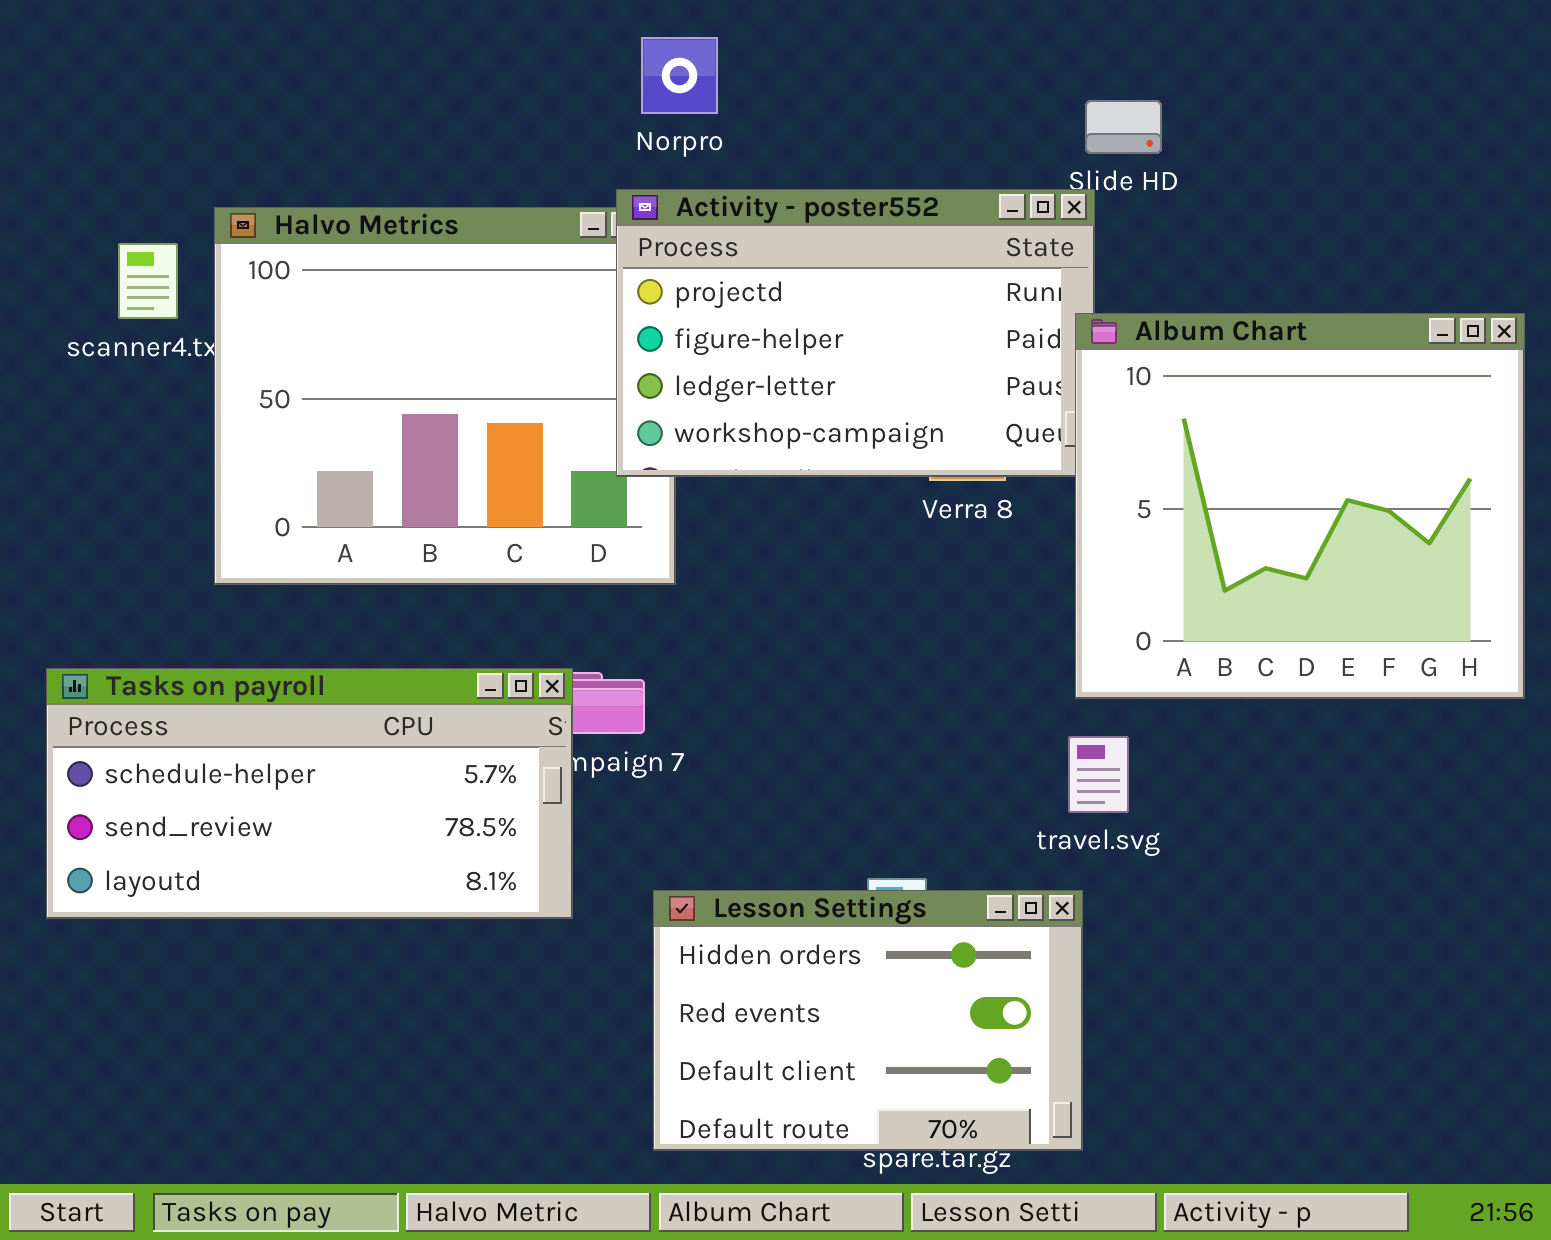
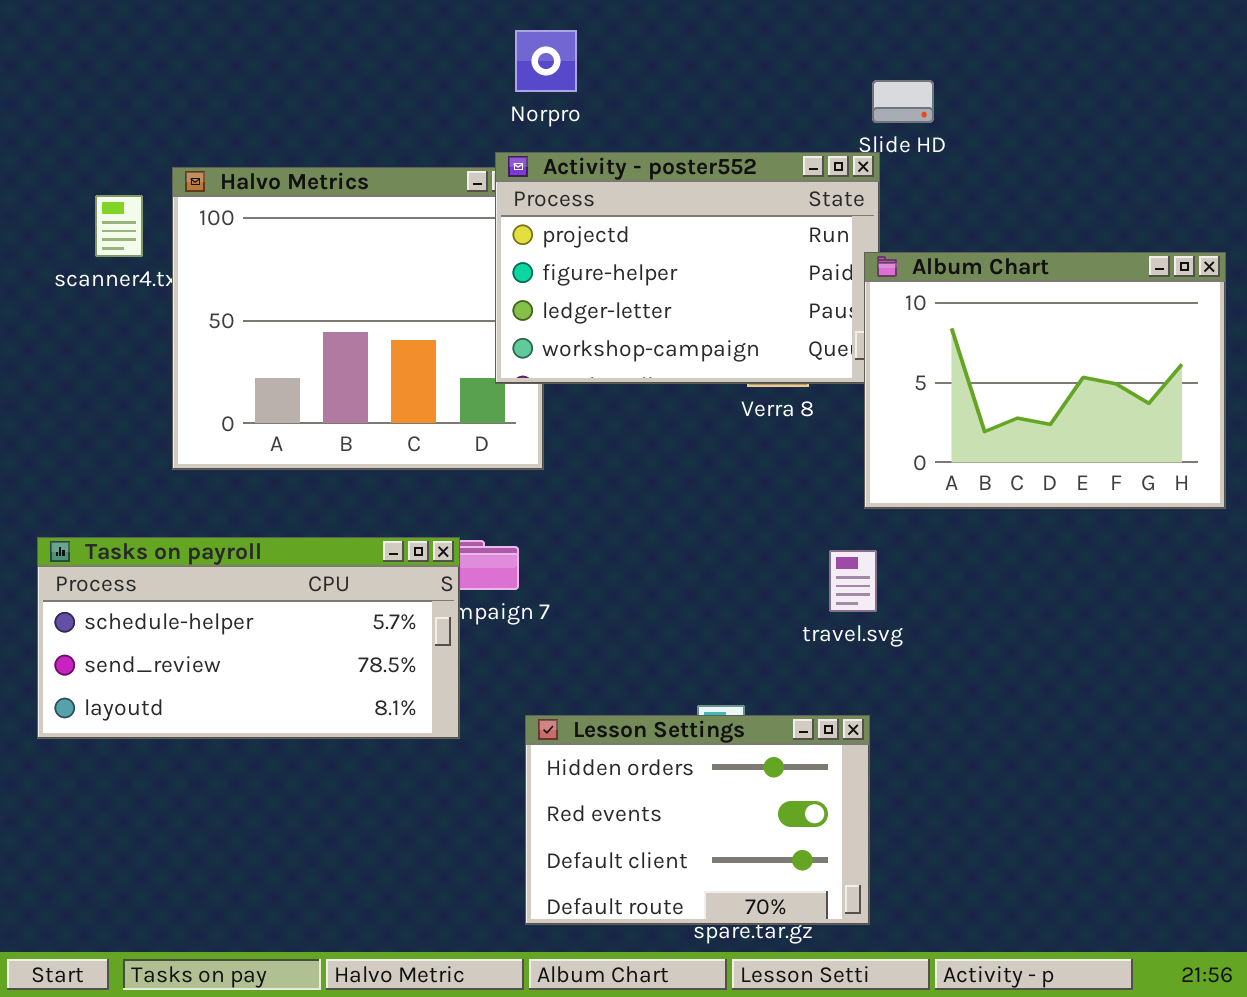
Album Chart: [1075,313,1525,699] -> [864,252,1226,509], resized
travel.svg: [1068,736,1129,813] -> [829,550,877,612], moved

